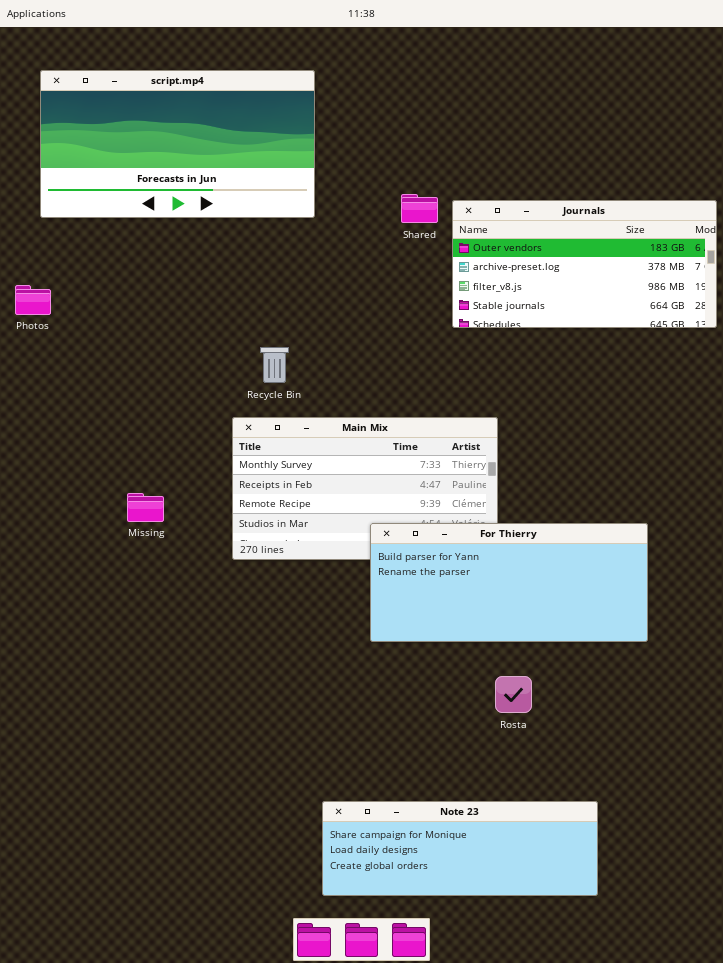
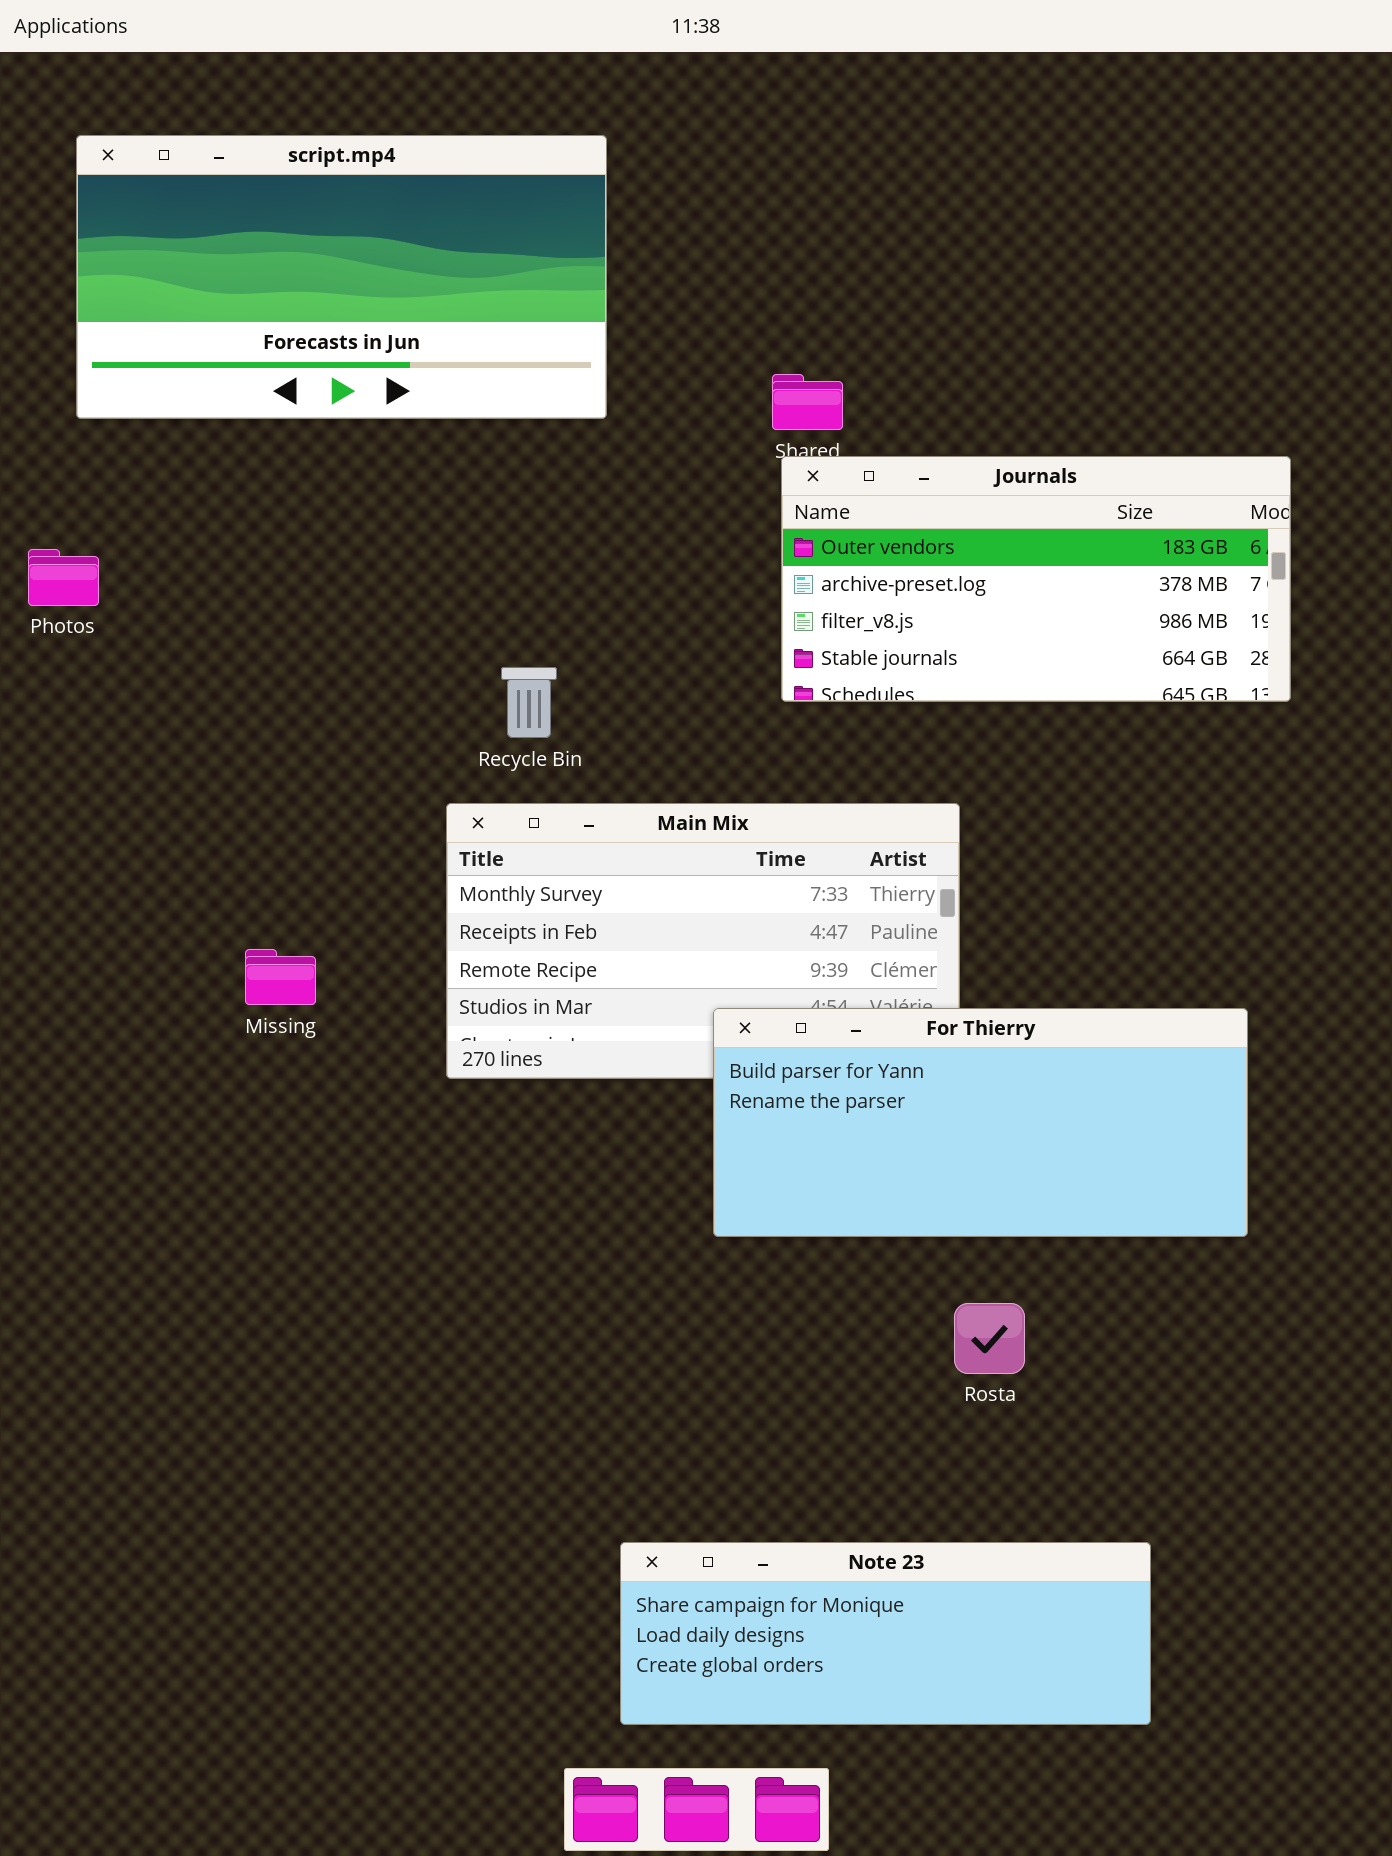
Journals: [452,200,717,328] -> [781,456,1291,702], moved

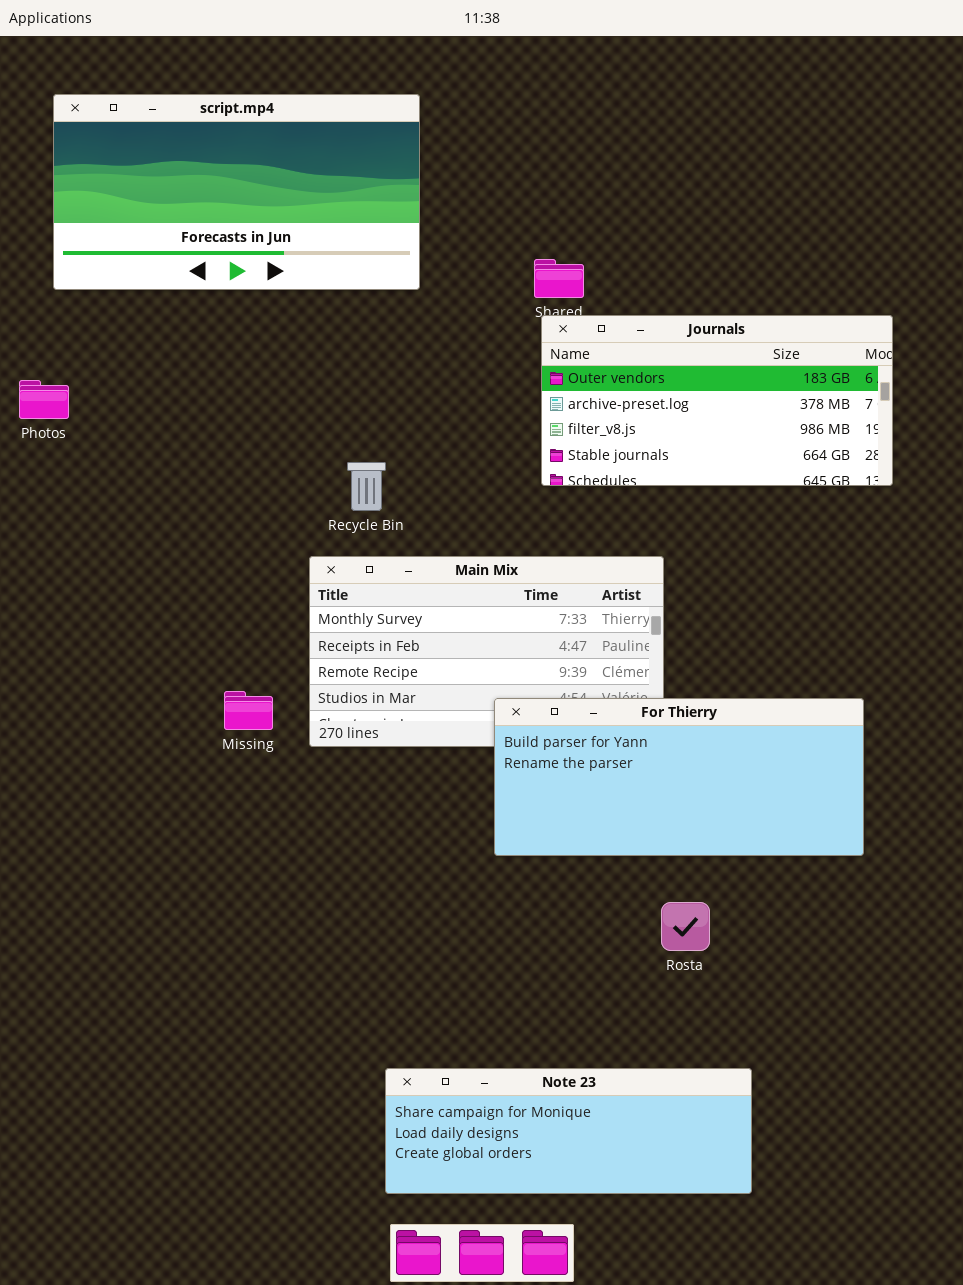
Missing: [245,949,316,1005] -> [224,691,273,730], moved
Note 23: [620,1542,1151,1725] -> [385,1068,752,1194], moved

